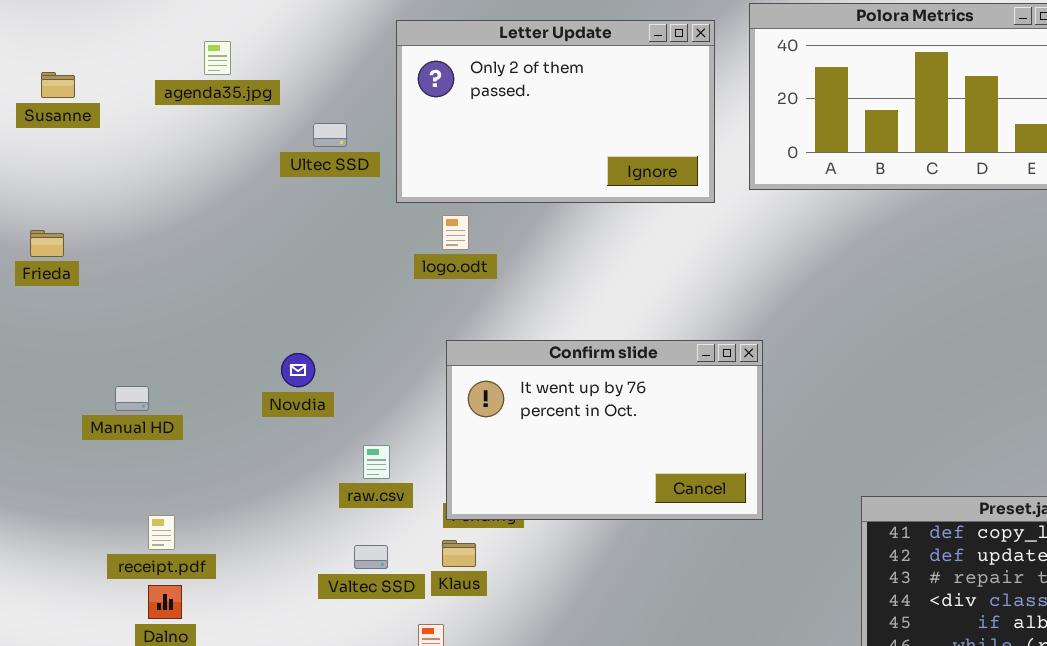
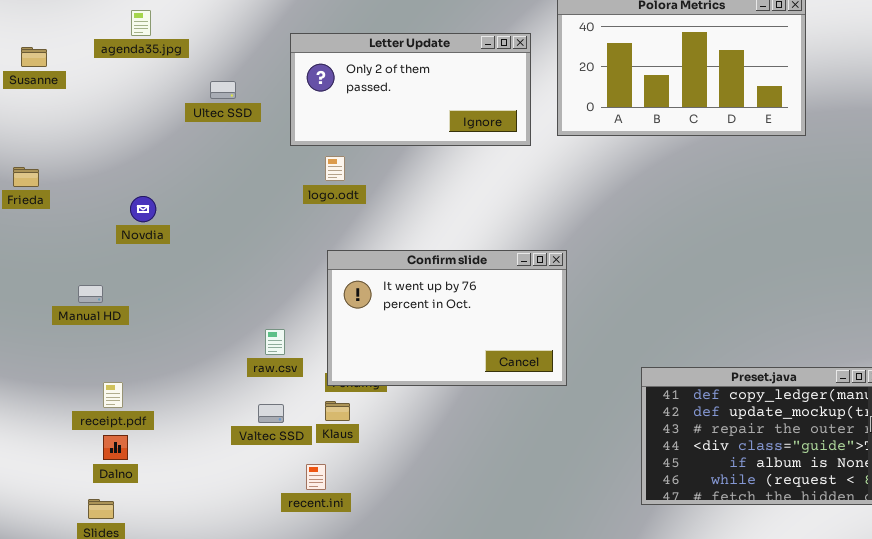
Letter Update: [396,20,715,203] -> [290,33,531,146], resized
agenda35.jpg: [204,41,231,75] -> [131,10,151,36], moved
Ultec SSD: [313,123,347,147] -> [210,81,236,99], moved
Novdia: [281,353,315,387] -> [130,196,156,222], moved

